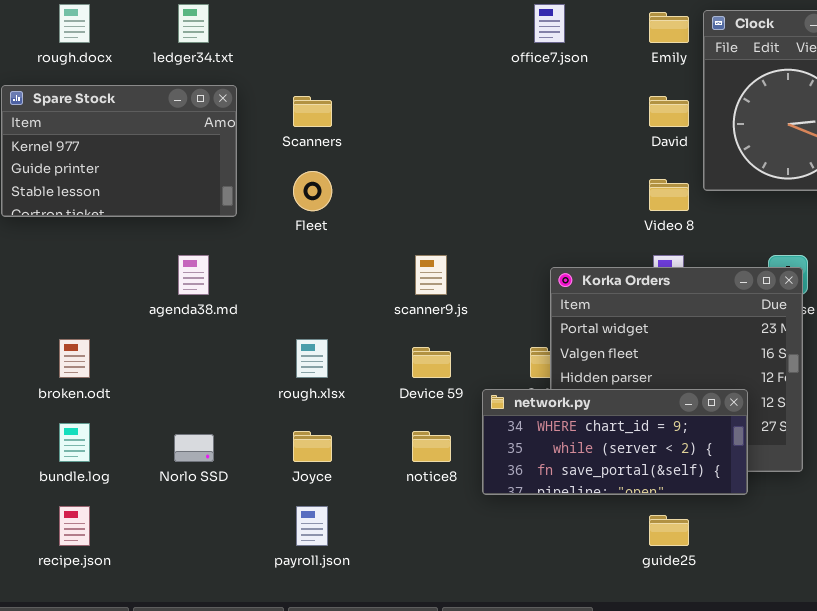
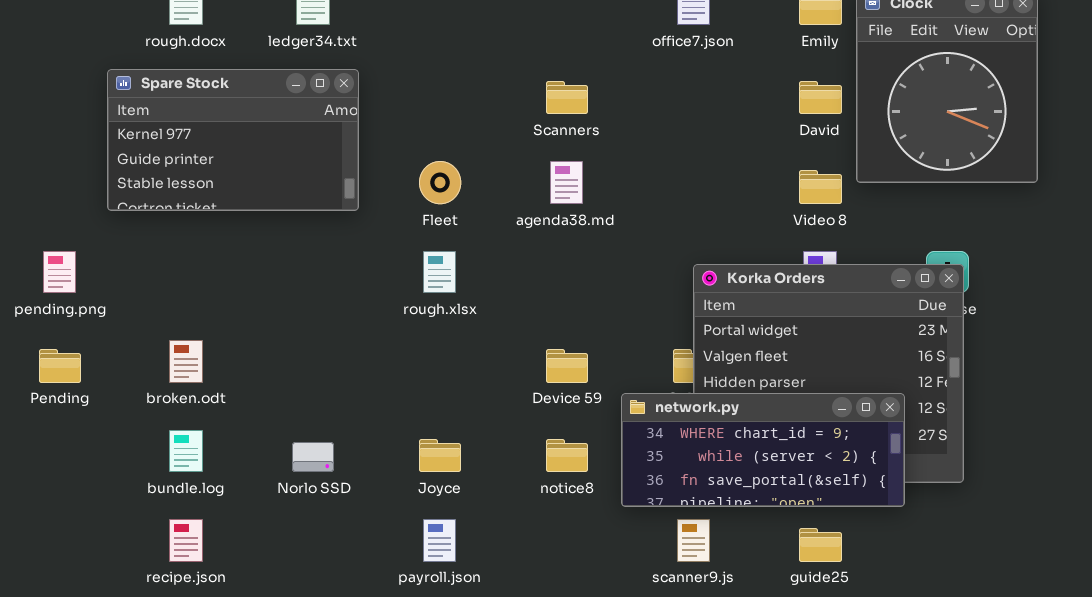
Scanners: [293,96,332,127] -> [546,81,588,114], moved
agenda38.md: [178,255,209,295] -> [550,161,583,204], moved
scanner9.js: [415,255,447,295] -> [677,519,710,562], moved
rough.xlsx: [296,339,328,378] -> [423,251,456,293], moved

